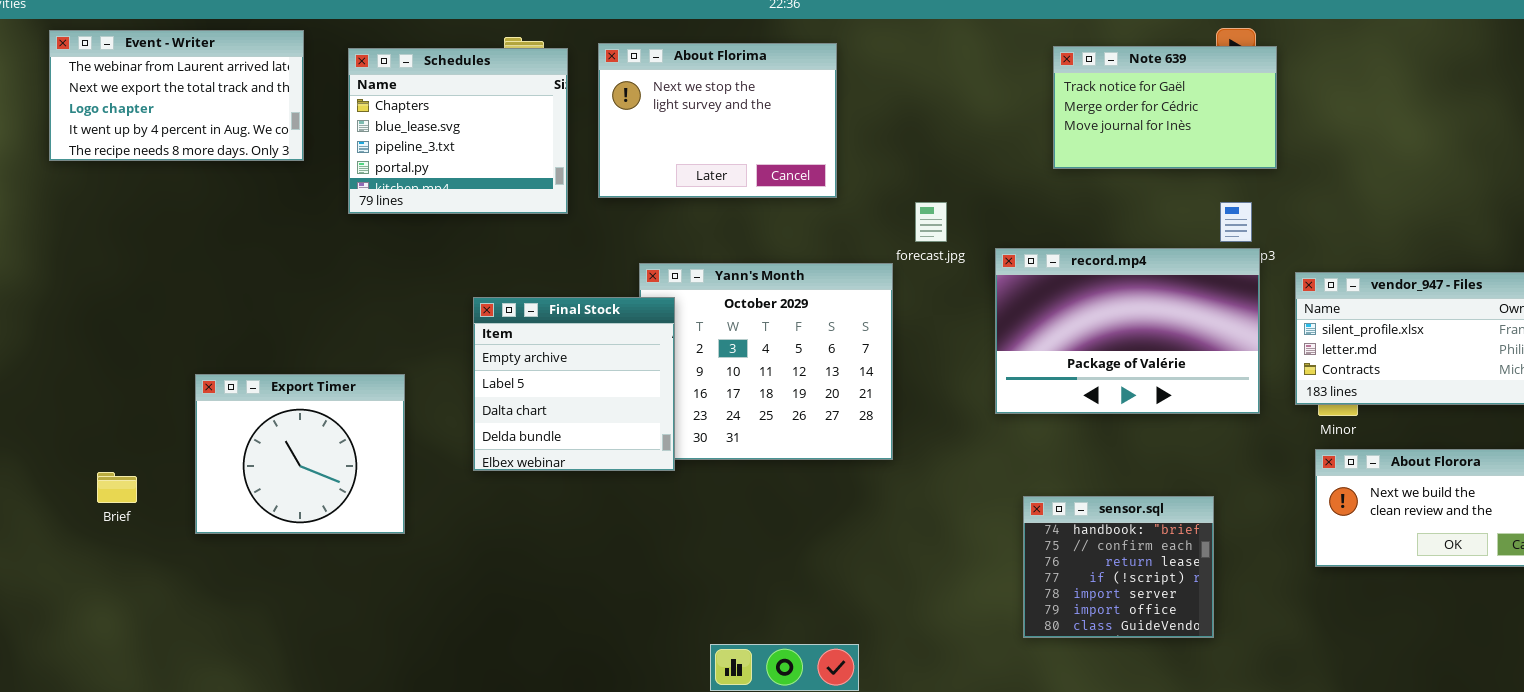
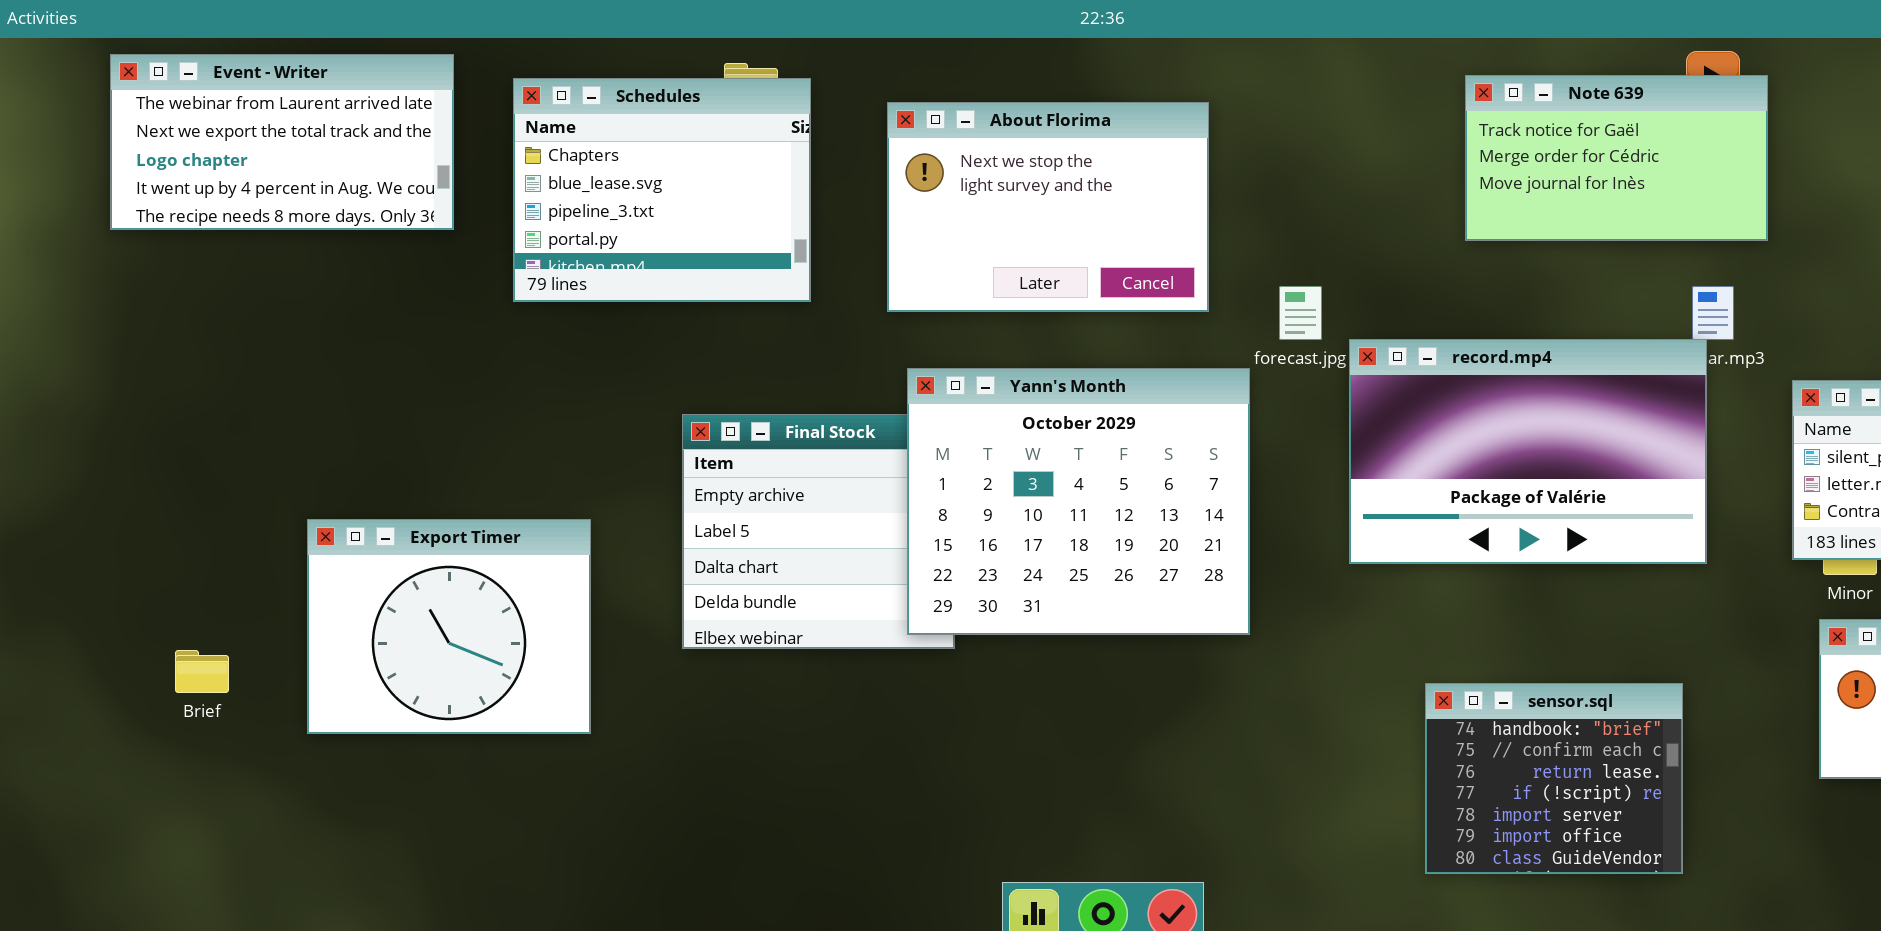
About Florima: [598,43,837,198] -> [887,102,1209,312], moved
record.mp4: [995,248,1260,414] -> [1349,339,1707,564], moved
Yann's Month: [639,263,893,460] -> [907,368,1250,635], raised

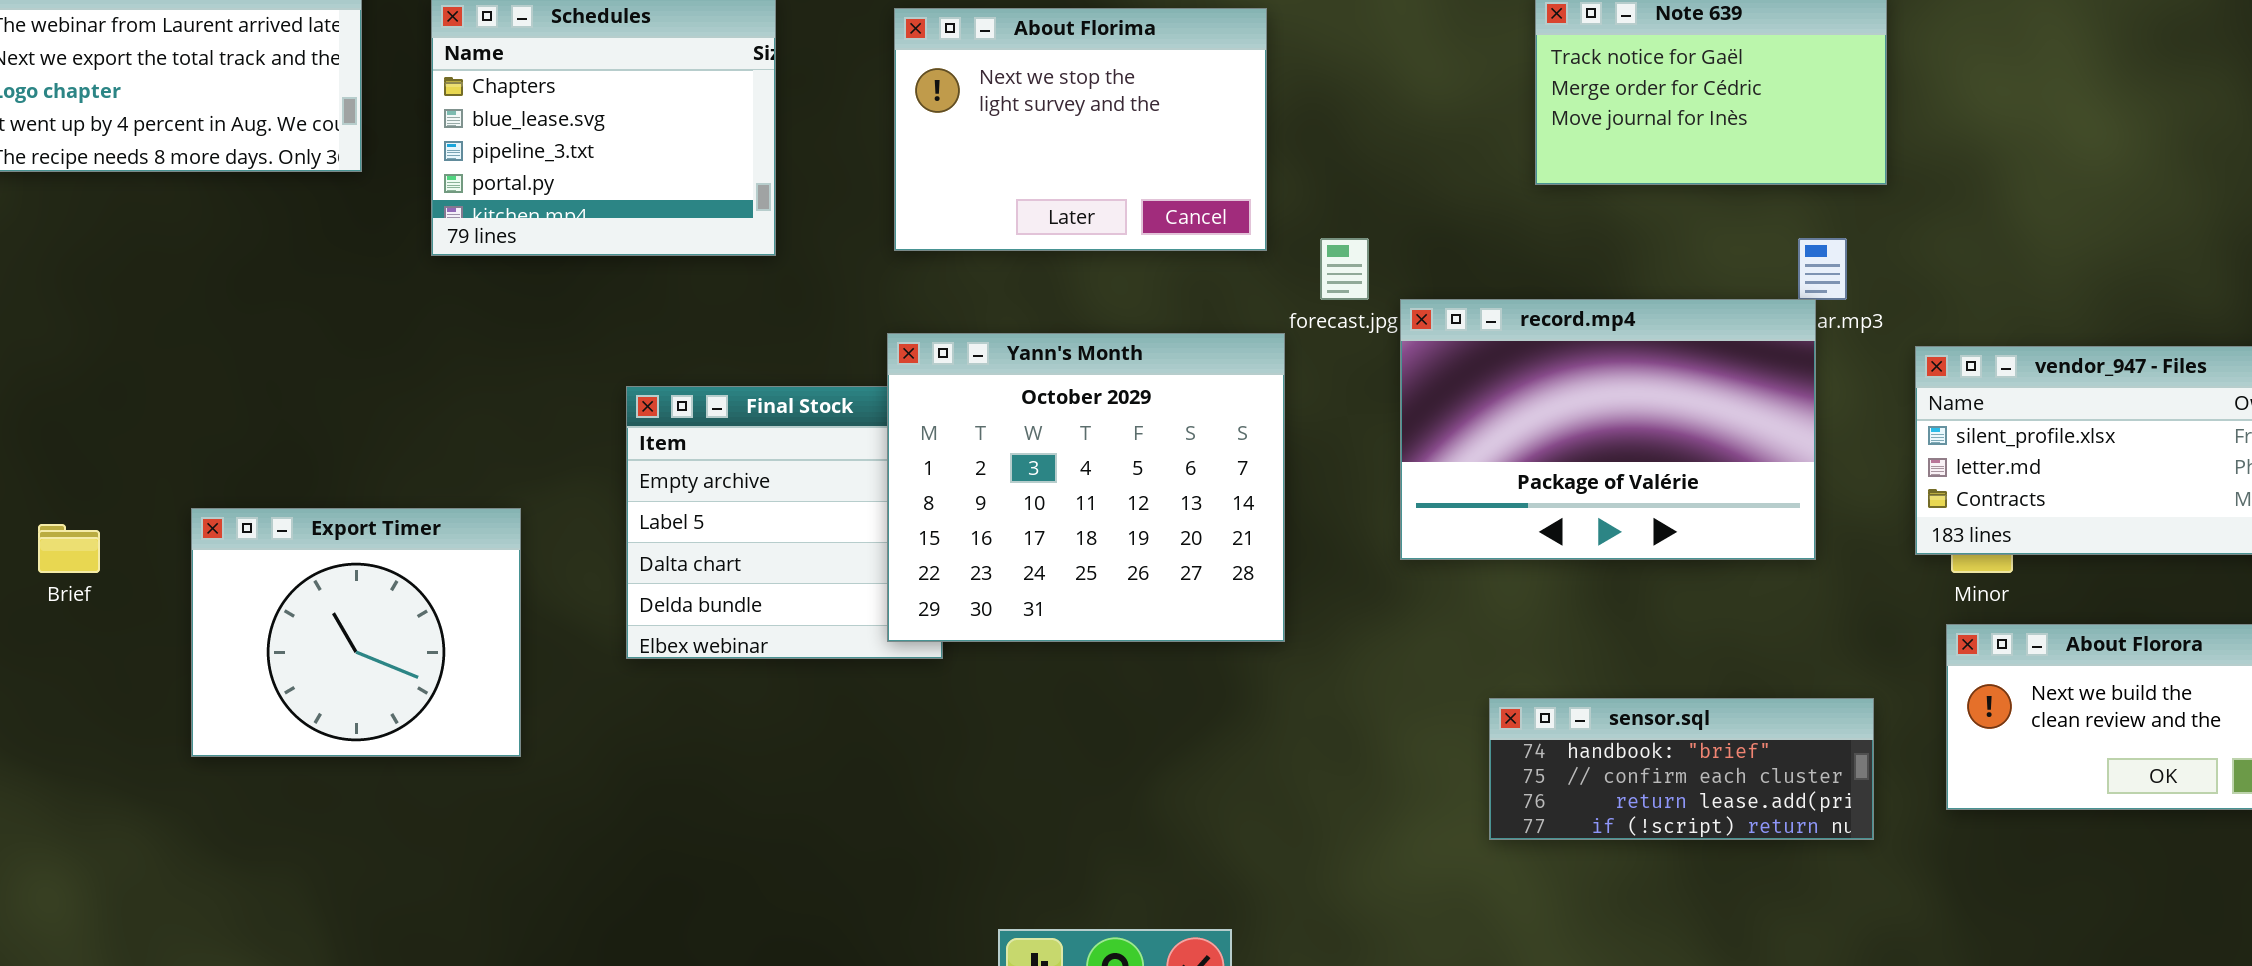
About Florima: [887,102,1209,312] -> [894,8,1267,251], moved
Brief: [175,650,229,693] -> [38,524,100,573], moved
sensor.sql: [1425,683,1683,874] -> [1489,698,1874,840], resized

